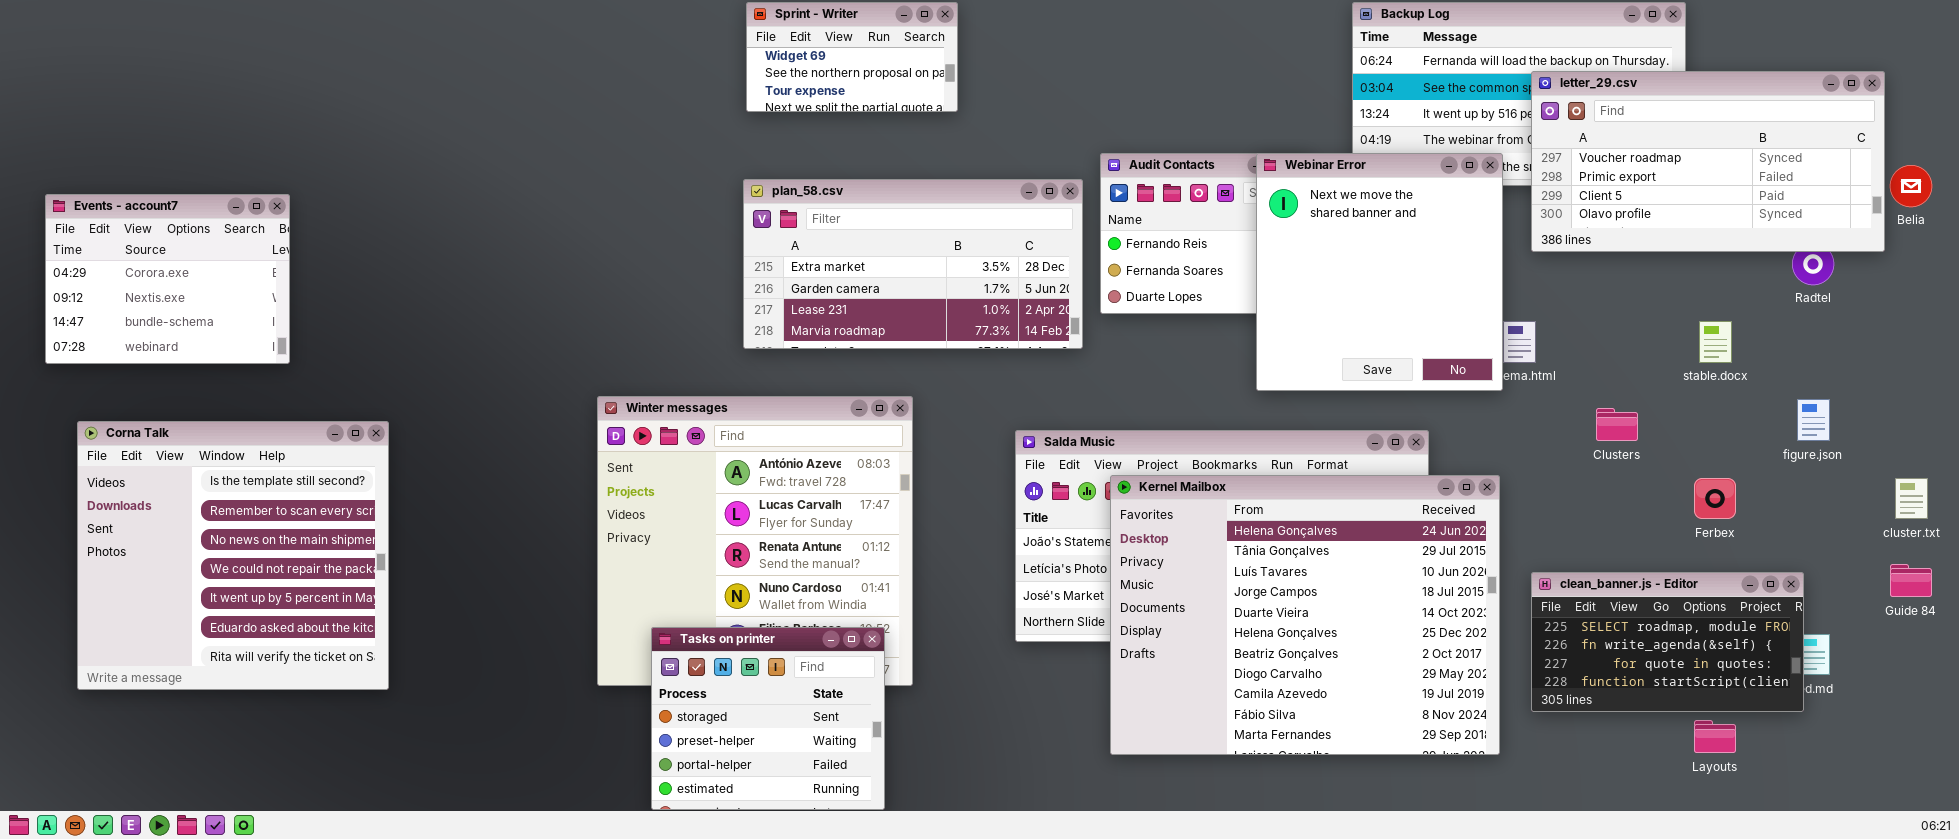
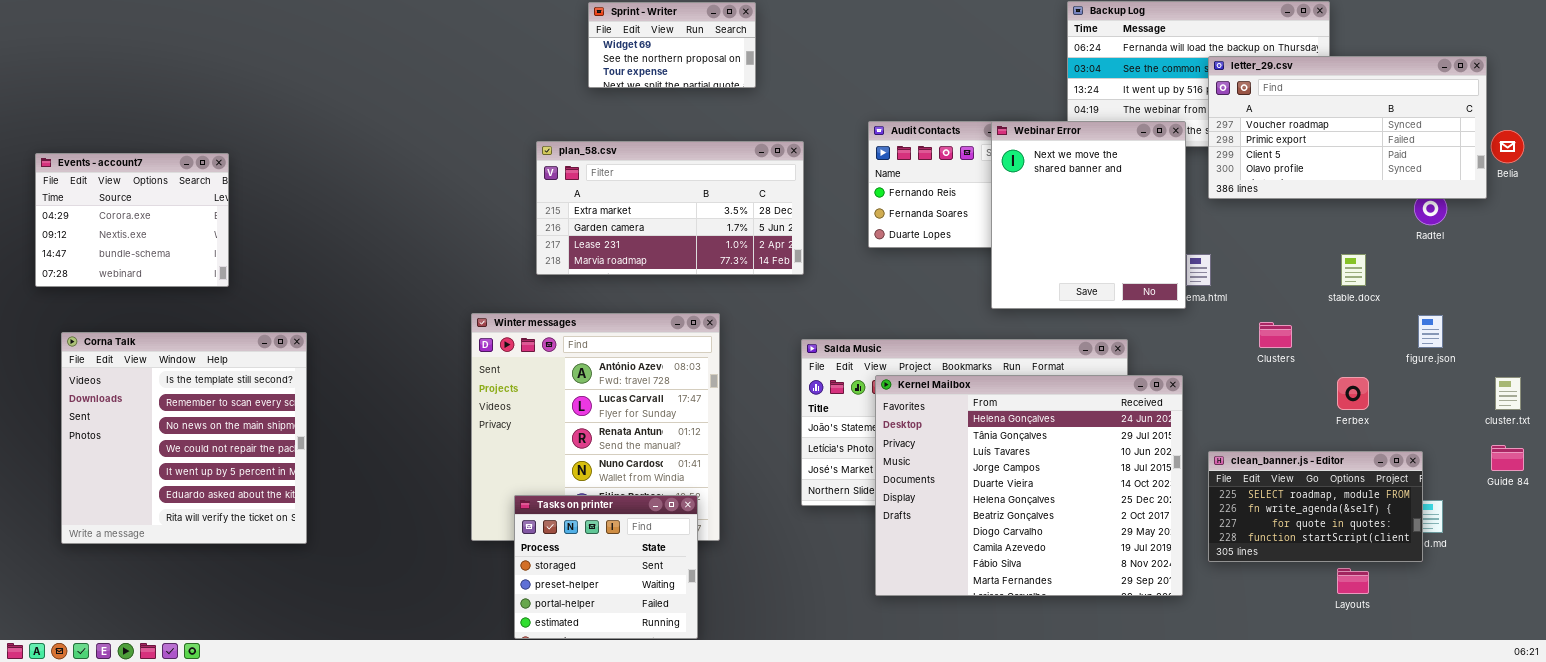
plan_58.csv: [743,179,1083,349] -> [536,141,804,275], moved

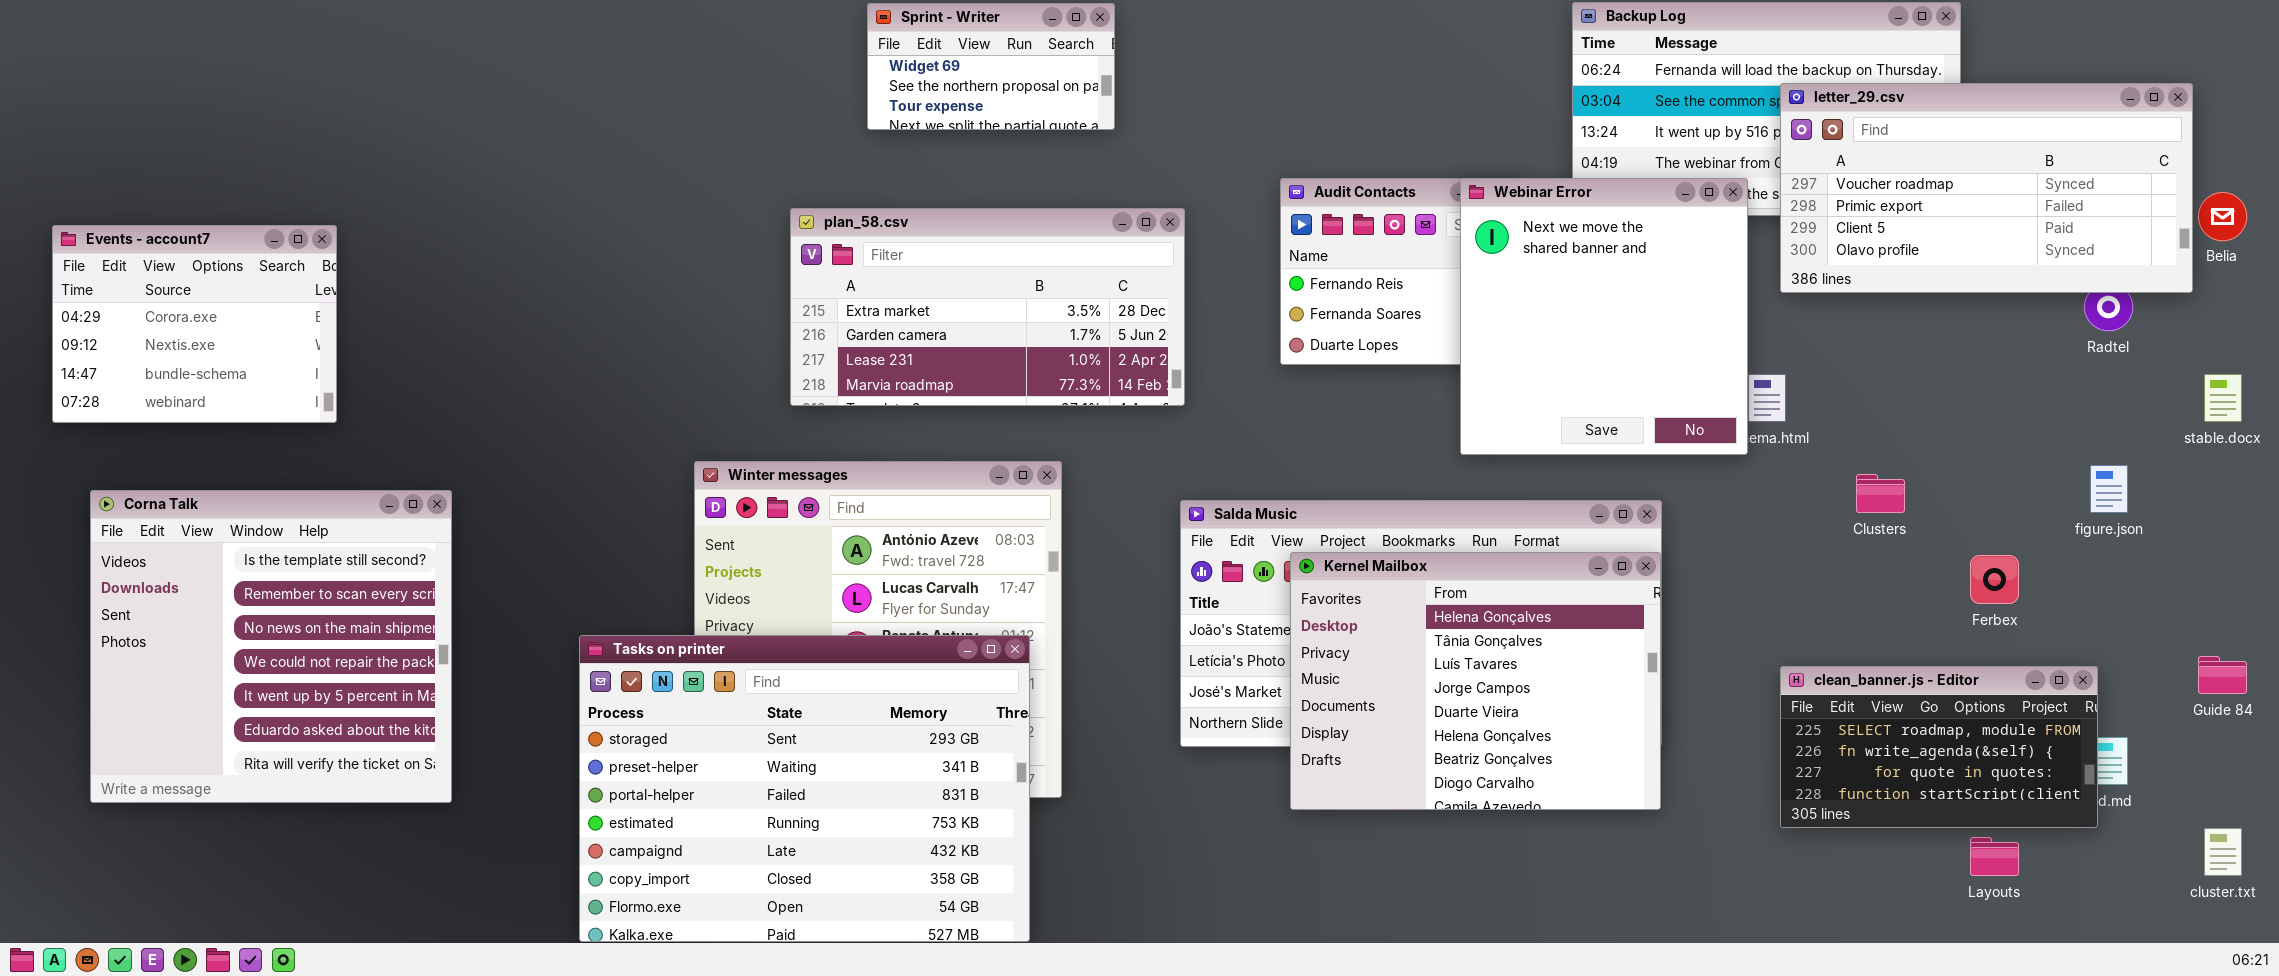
stable.docx: [1341,254,1366,286] -> [2204,374,2242,422], moved
Kernel Mailbox: [875,375,1183,596] -> [1290,552,1661,810], resized
cluster.txt: [1495,377,1521,410] -> [2204,828,2242,876], moved
Tasks on printer: [514,495,698,639] -> [579,635,1030,942], resized

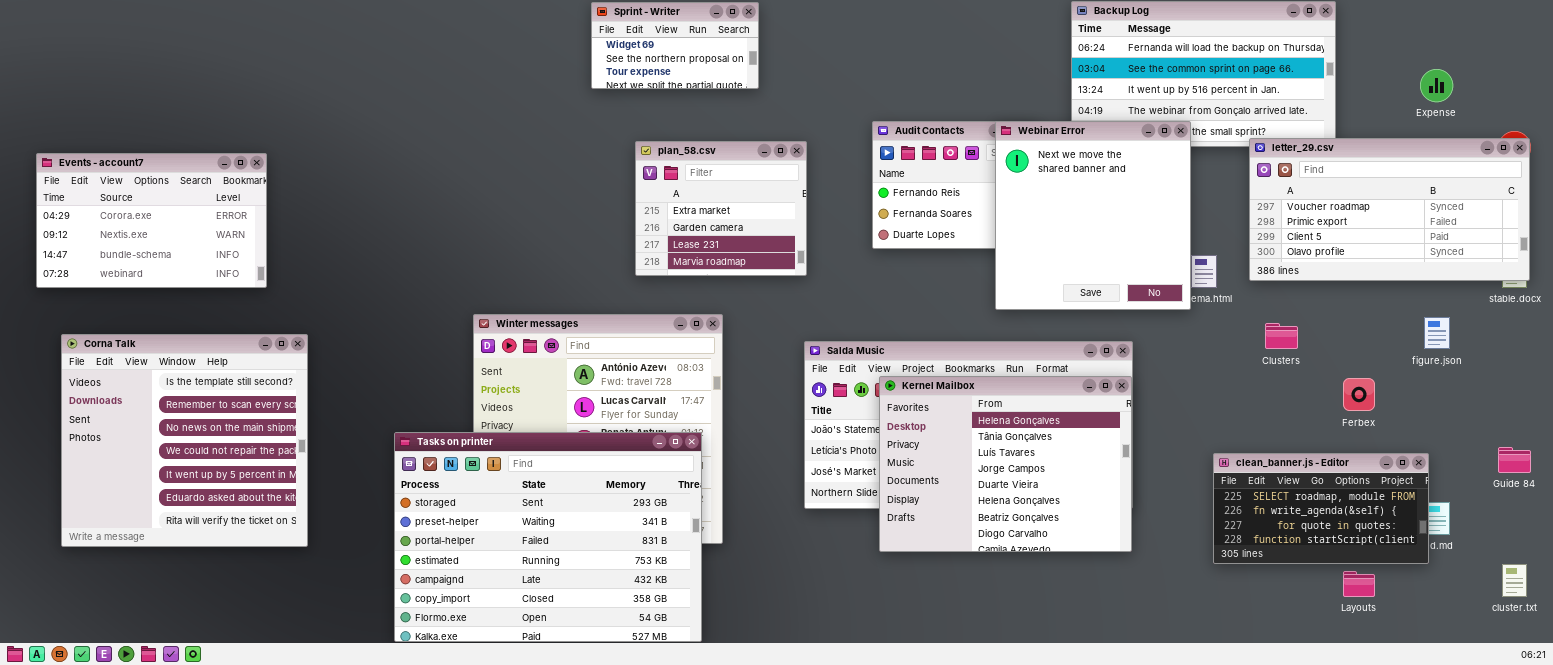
letter_29.csv: [1780,83,2193,293] -> [1249,138,1530,281], moved
plan_58.csv: [790,208,1185,406] -> [635,141,807,276], resized
Events - account7: [52,225,337,423] -> [36,153,267,288], resized

